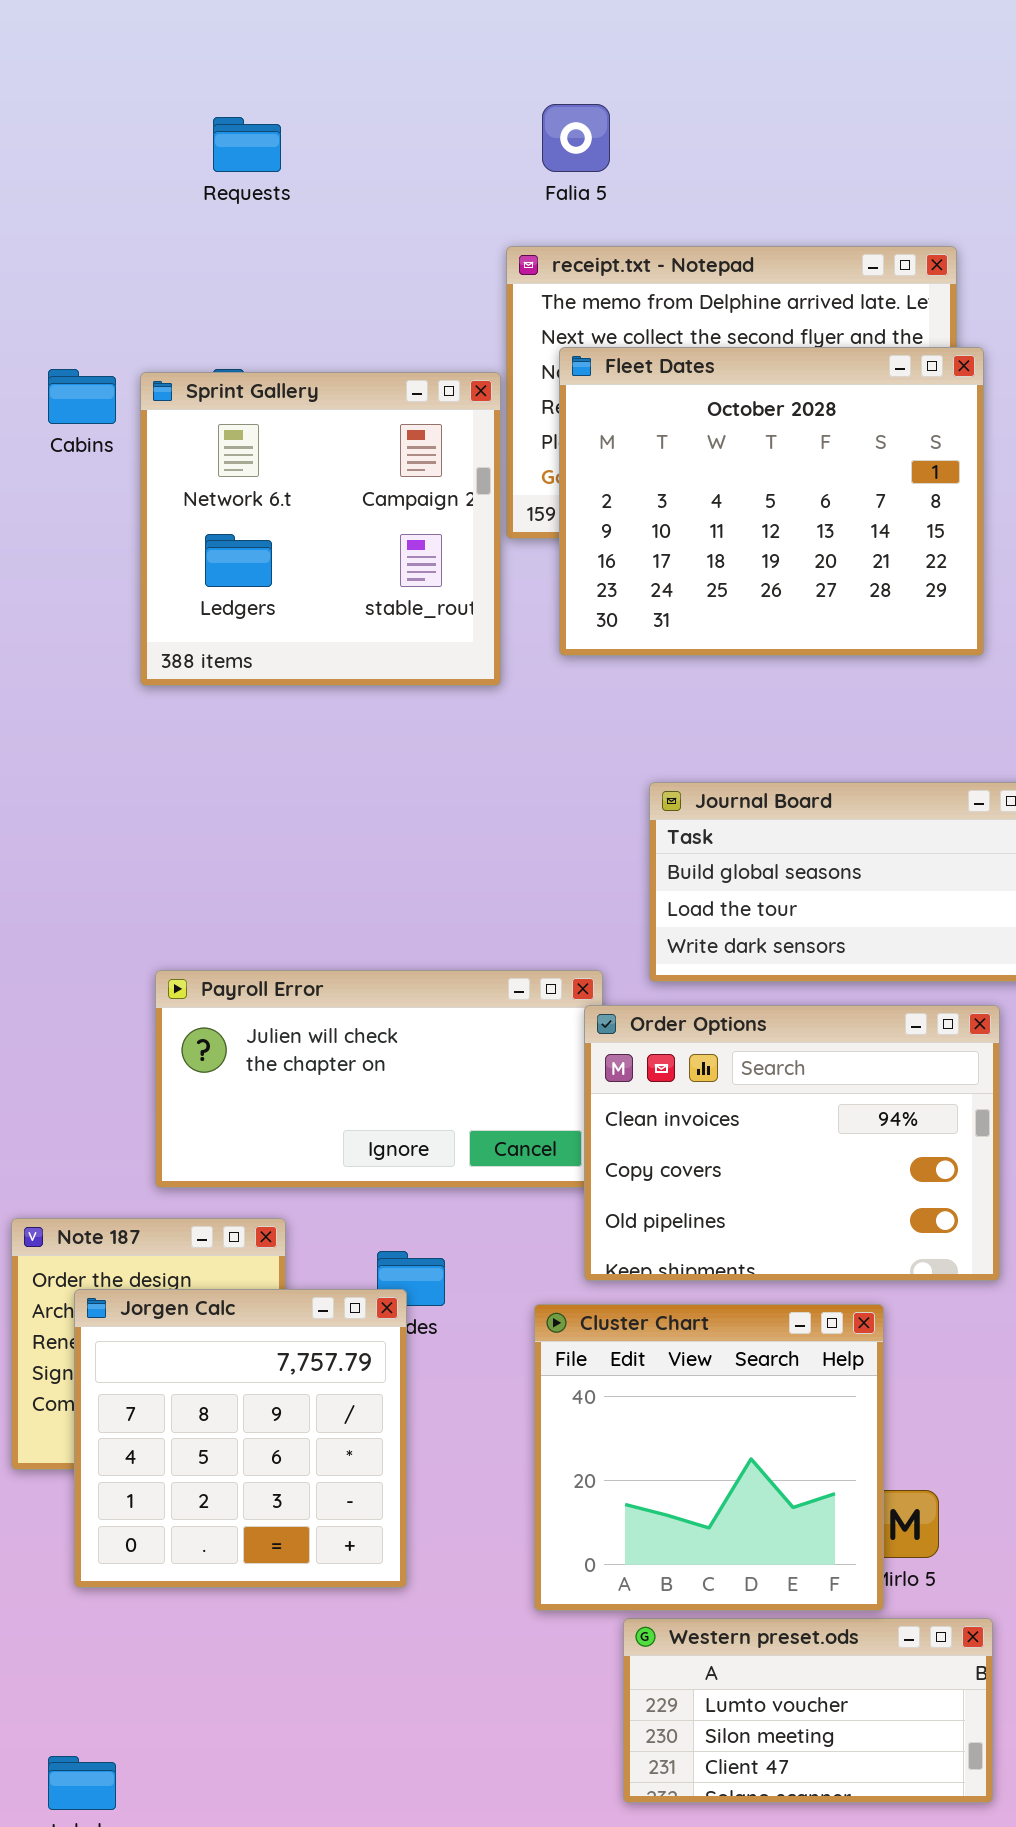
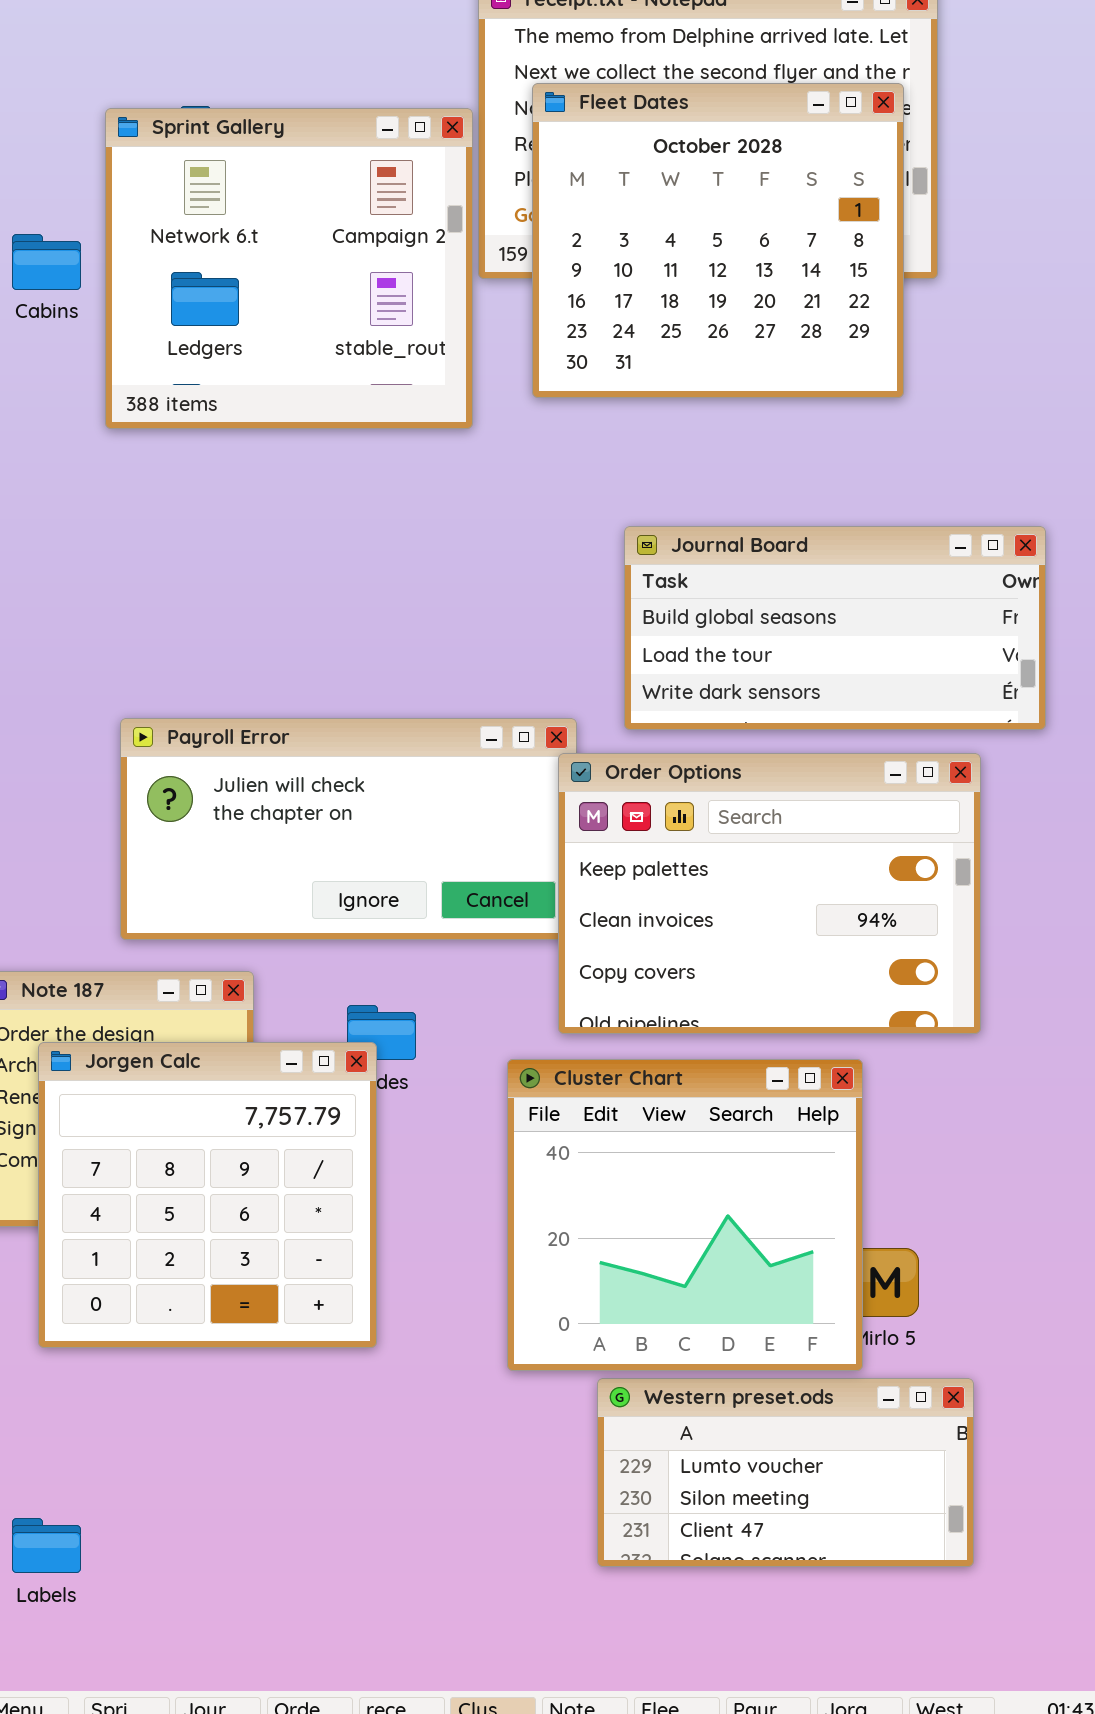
Fleet Dates: [559,347,984,656] -> [532,83,904,398], resized
Cabins: [48,369,116,424] -> [12,234,81,290], moved
Order Options: [584,1005,1000,1281] -> [558,753,981,1034], scrolled up 1 row

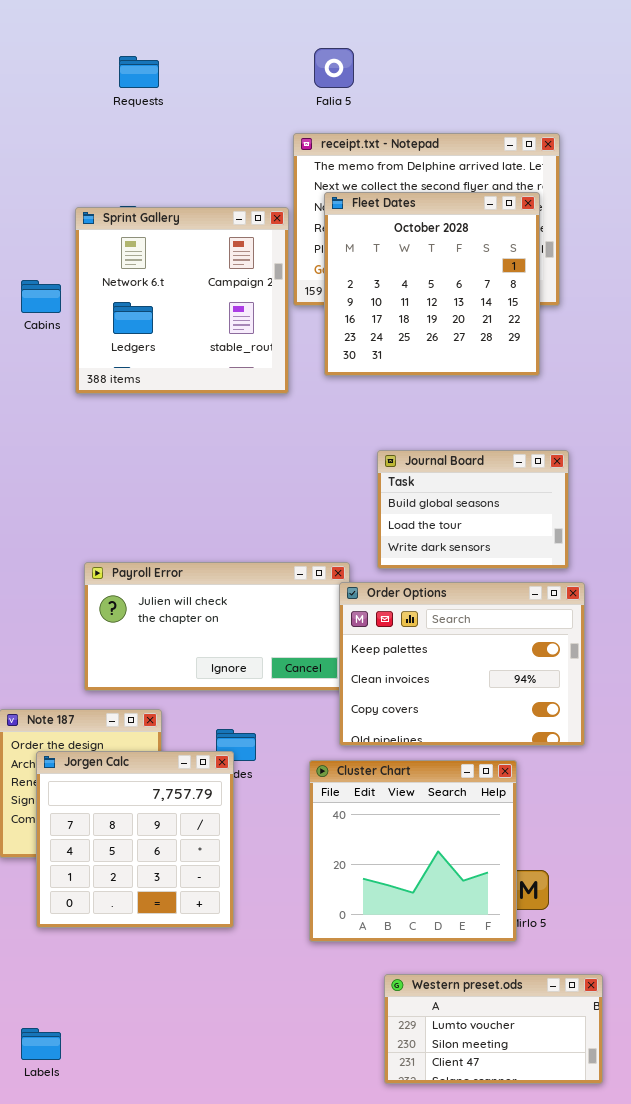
Journal Board: [624,526,1046,730] -> [377,450,569,569], resized
Western preset.ods: [597,1378,974,1567] -> [384,974,603,1084], moved

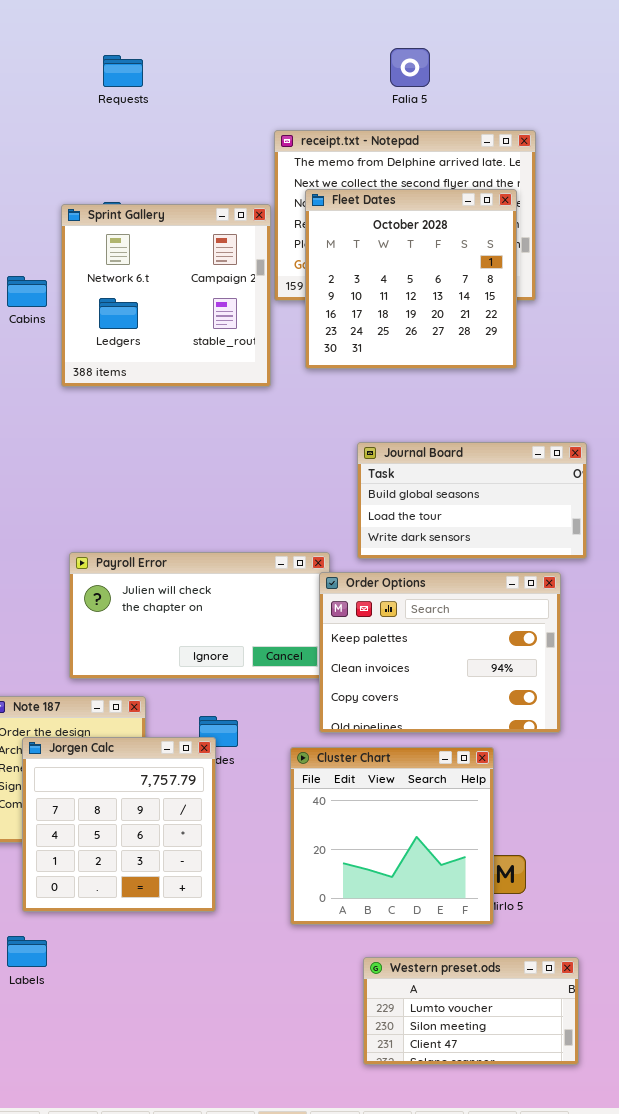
Falia 5: [314,48,354,88] -> [390,48,430,87], moved
Journal Board: [377,450,569,569] -> [357,442,587,559], resized
Labels: [21,1028,61,1060] -> [7,936,47,967], moved

